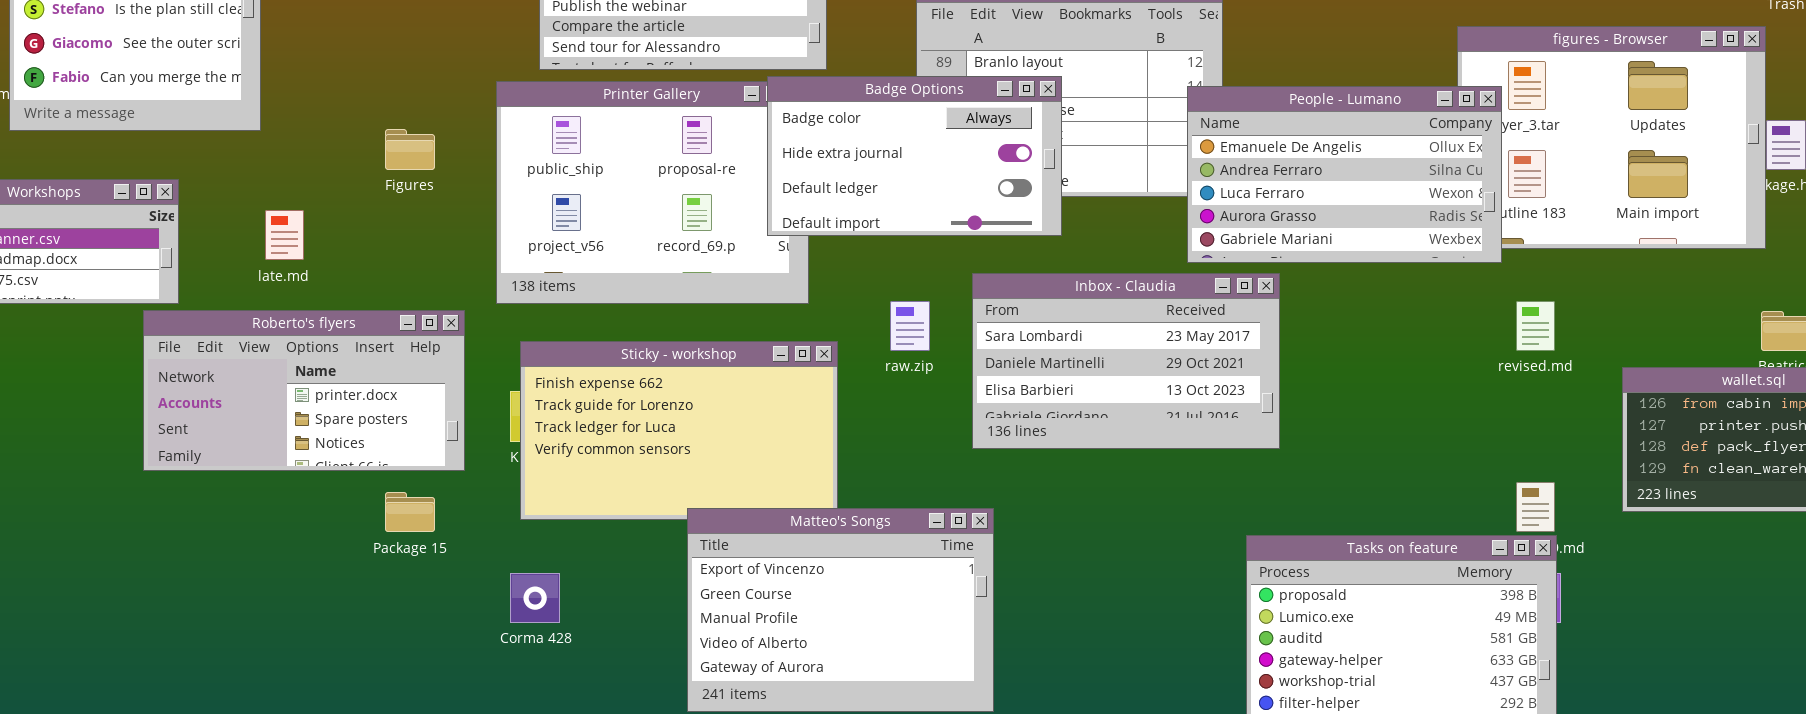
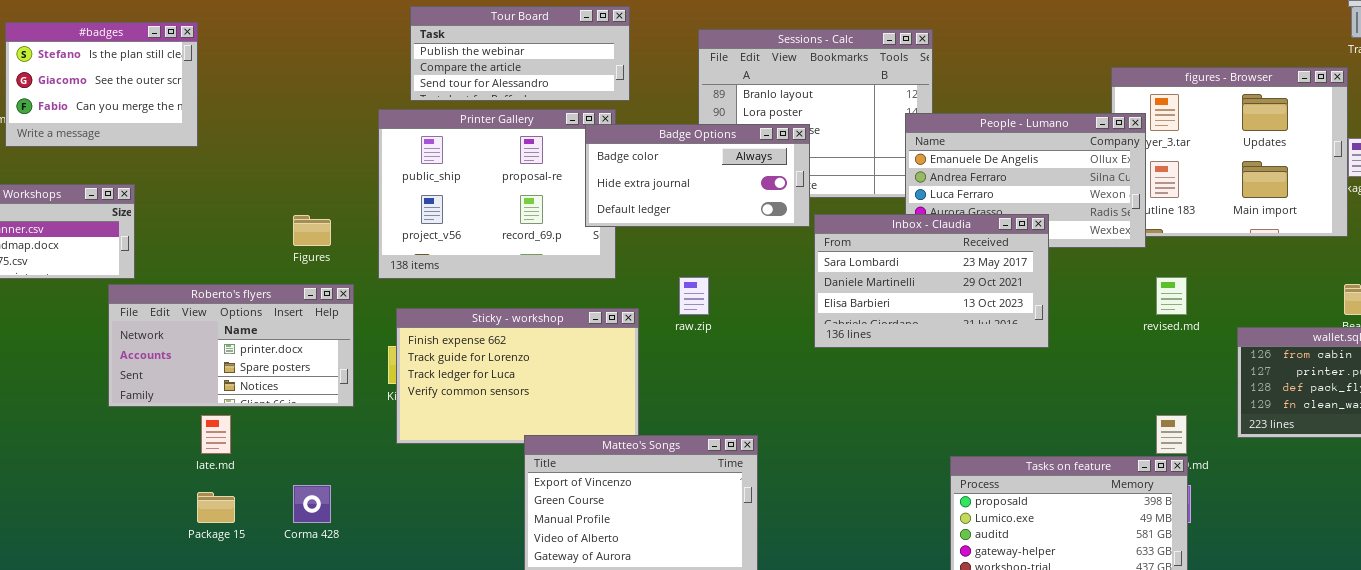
Badge Options: [767,76,1062,236] -> [585,124,810,227], resized
Figures: [385,129,435,170] -> [293,215,331,246], moved
late.md: [265,210,304,260] -> [201,415,231,454], moved
Inbox - Claudia: [972,273,1280,449] -> [814,214,1049,348], moved
Package 15: [385,492,435,532] -> [197,492,235,523], moved
Corma 428: [510,573,560,623] -> [293,485,331,523], moved

